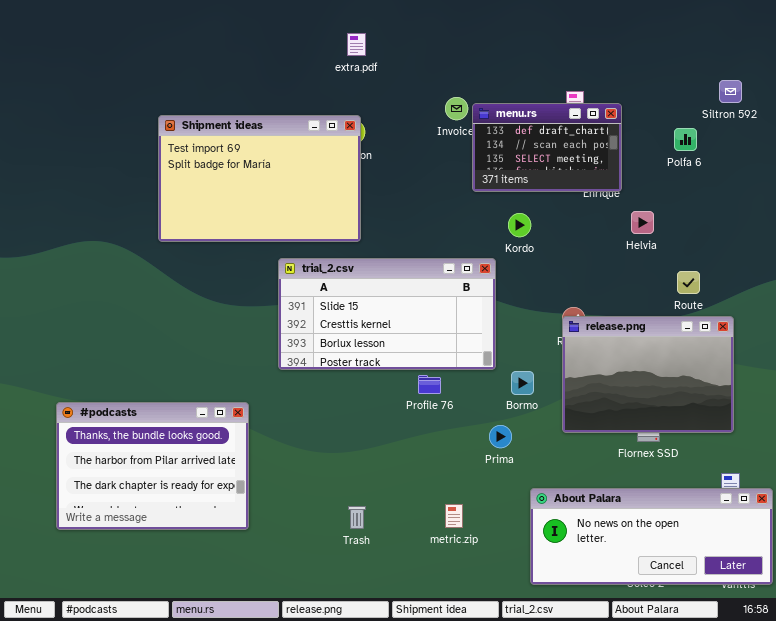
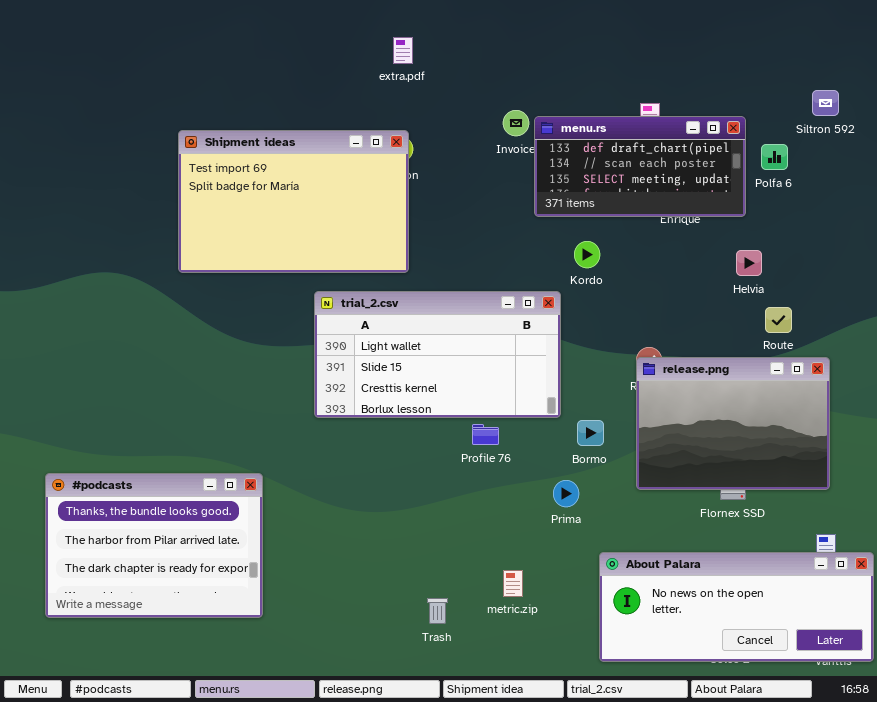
menu.rs: [472,103,622,192] -> [534,116,746,217], resized
Helvia: [631,211,654,234] -> [736,250,762,276], moved
trial_2.csv: [278,258,496,370] -> [314,291,561,418], scrolled up 1 row
#podcasts: [56,402,249,530] -> [45,473,263,618], moved
Trash: [348,506,366,529] -> [427,598,448,624], moved

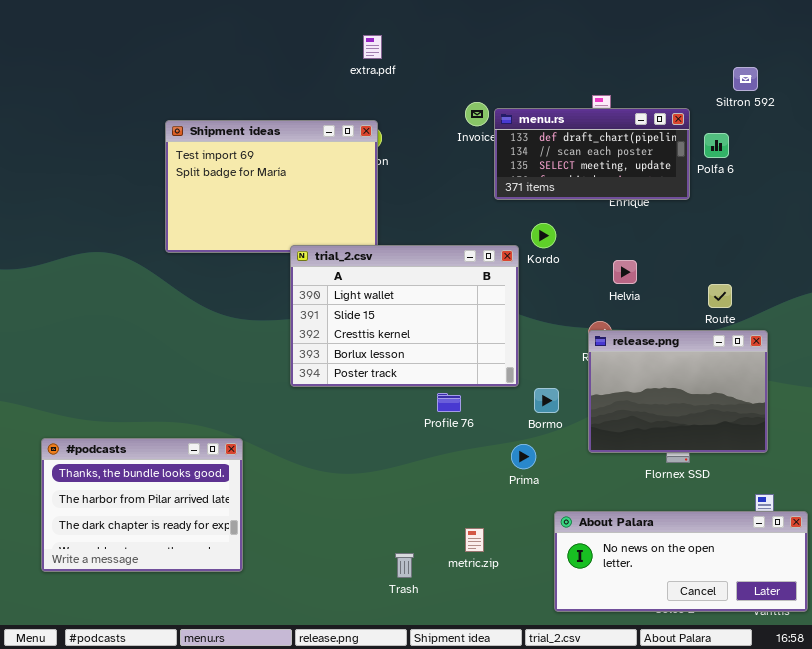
Siltron 592: [812,90,839,116] -> [733,67,758,91], moved
Helvia: [736,250,762,276] -> [613,260,637,284], moved
trial_2.csv: [314,291,561,418] -> [290,245,519,387], resized

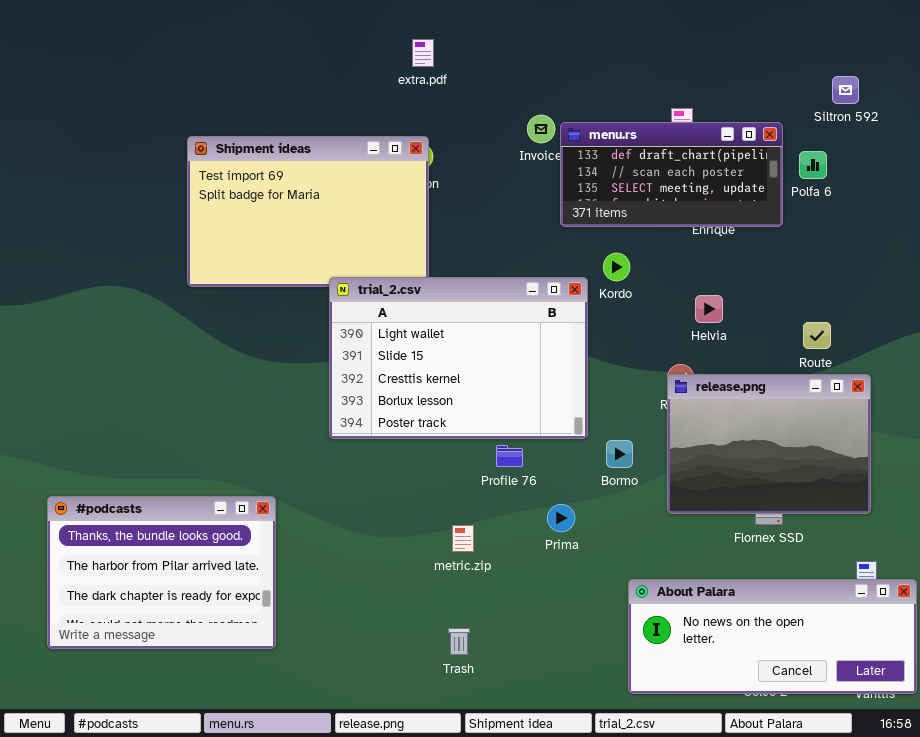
Prima: [511,444,536,469] -> [547,504,575,532], moved
metric.zip: [465,528,484,552] -> [452,525,474,552], moved

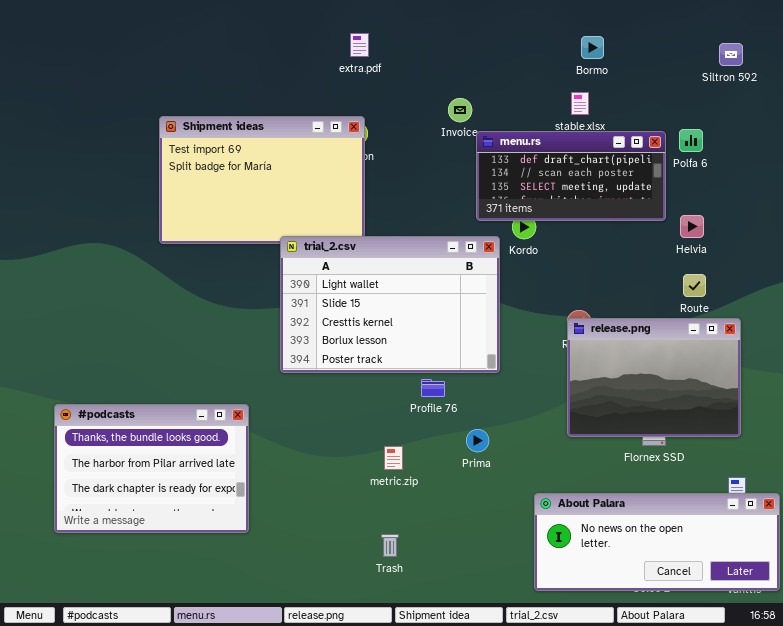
Siltron 592: [832,76,859,104] -> [719,43,743,66], moved
menu.rs: [560,122,783,227] -> [476,131,666,221], moved
Helvia: [695,295,723,323] -> [680,215,704,238], moved
Bormo: [606,440,633,468] -> [581,36,604,59], moved
#podcasts: [47,496,276,649] -> [54,404,249,533], moved

